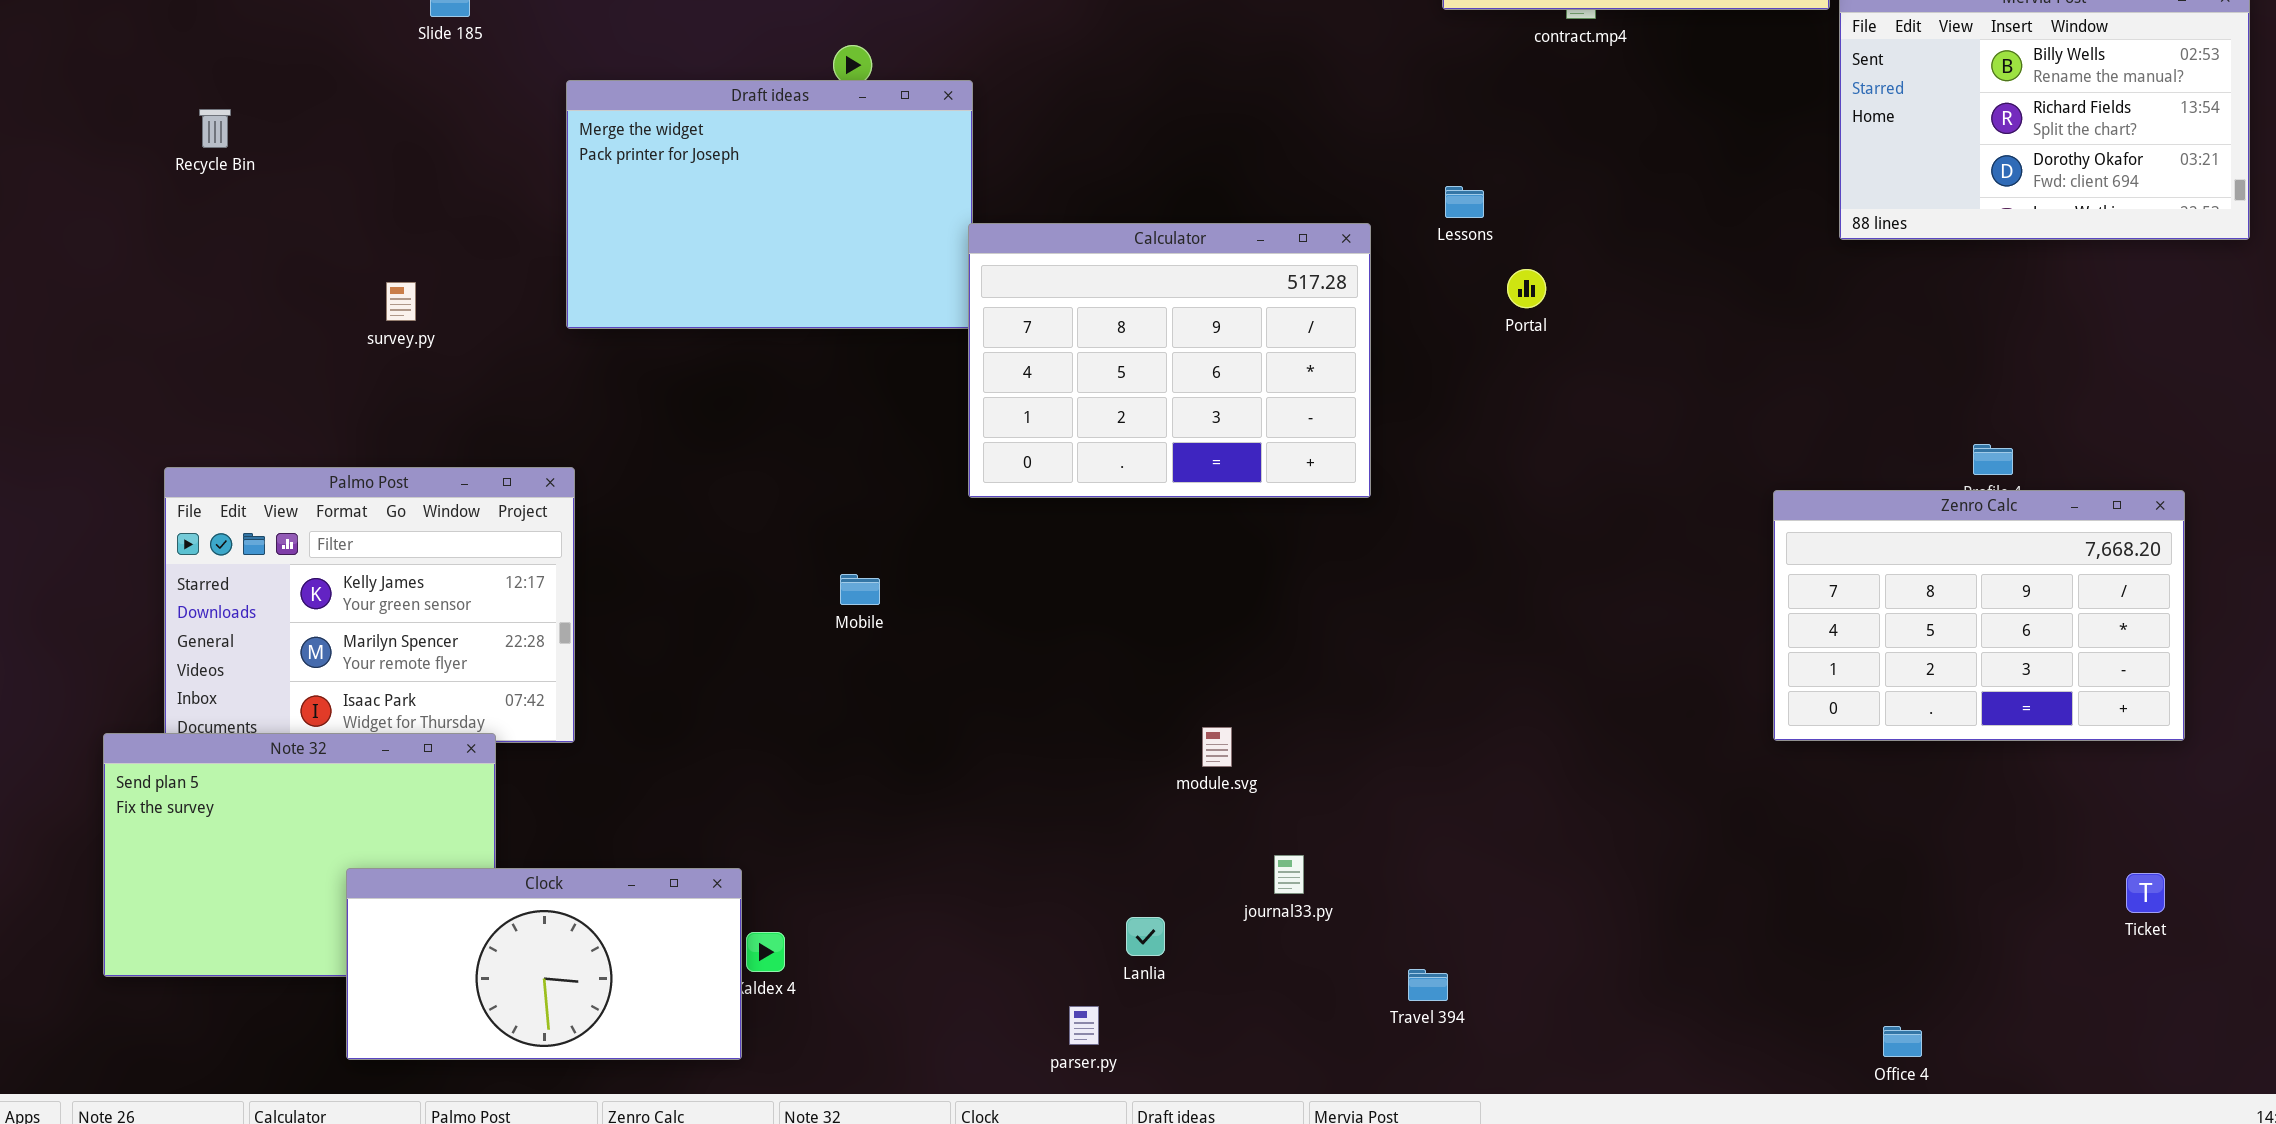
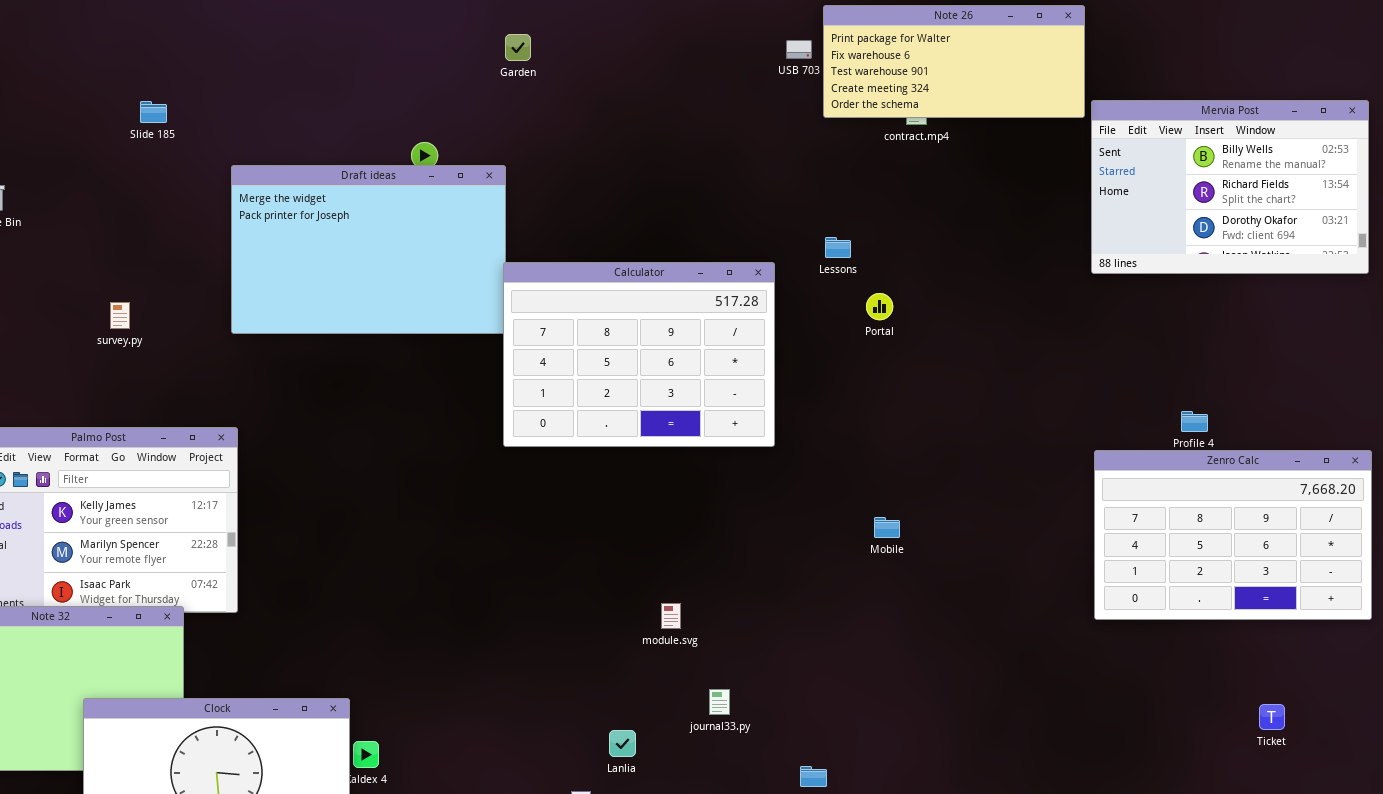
Zenro Calc: [1773,490,2185,741] -> [1094,450,1372,620], moved
Mobile: [840,574,880,605] -> [874,517,900,538], moved
Ticket: [2126,873,2165,913] -> [1259,704,1285,730], moved

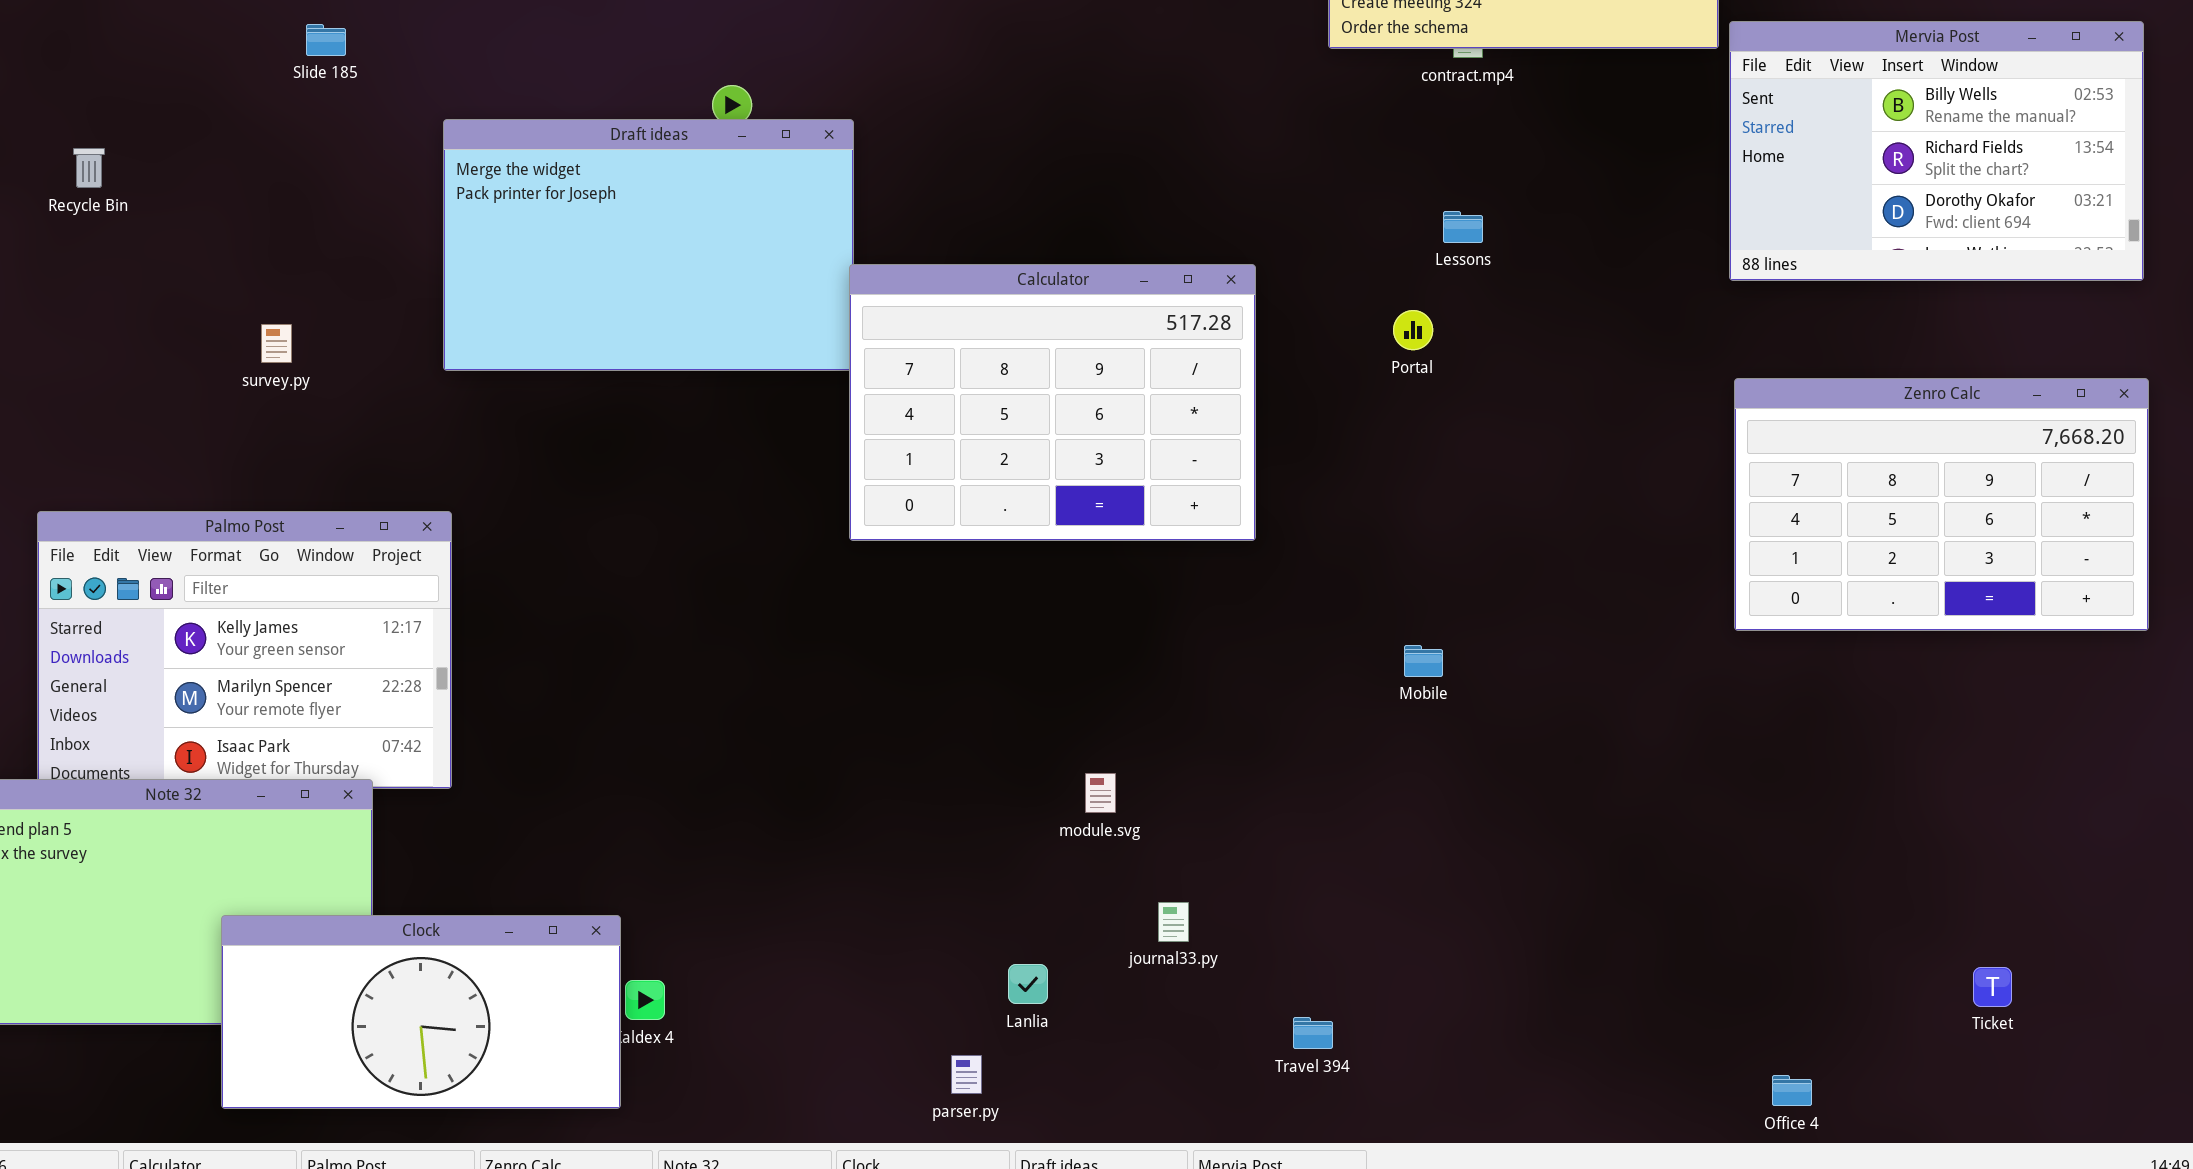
Lessons: [825,237,851,258] -> [1443,211,1483,243], moved
Zenro Calc: [1094,450,1372,620] -> [1734,378,2149,631], moved
Ticket: [1259,704,1285,730] -> [1973,967,2012,1007], moved

